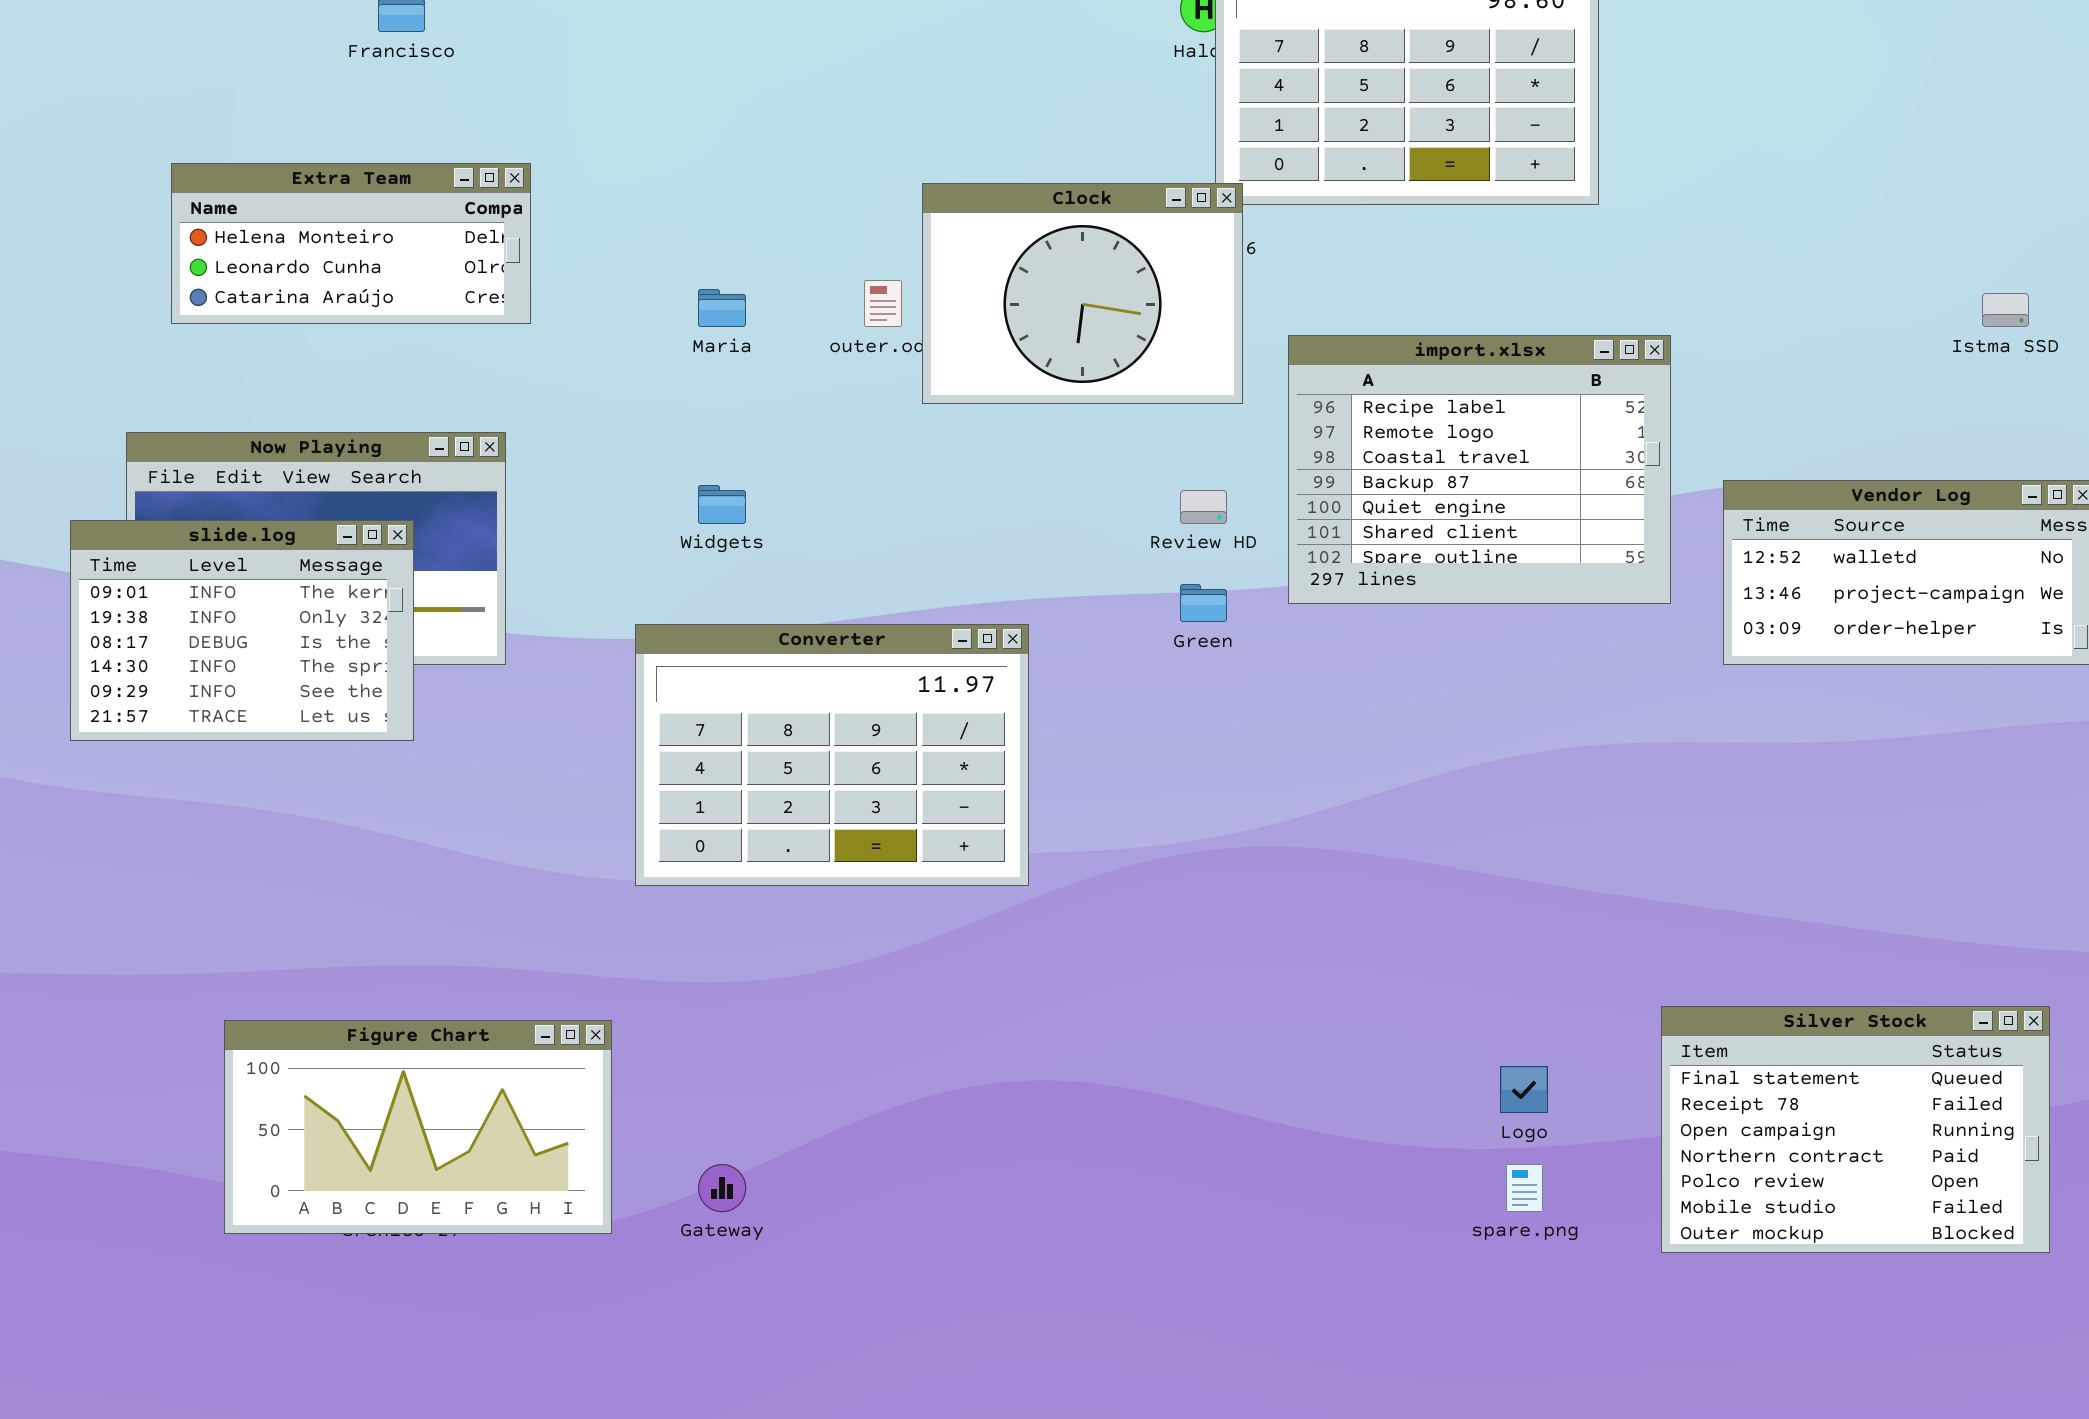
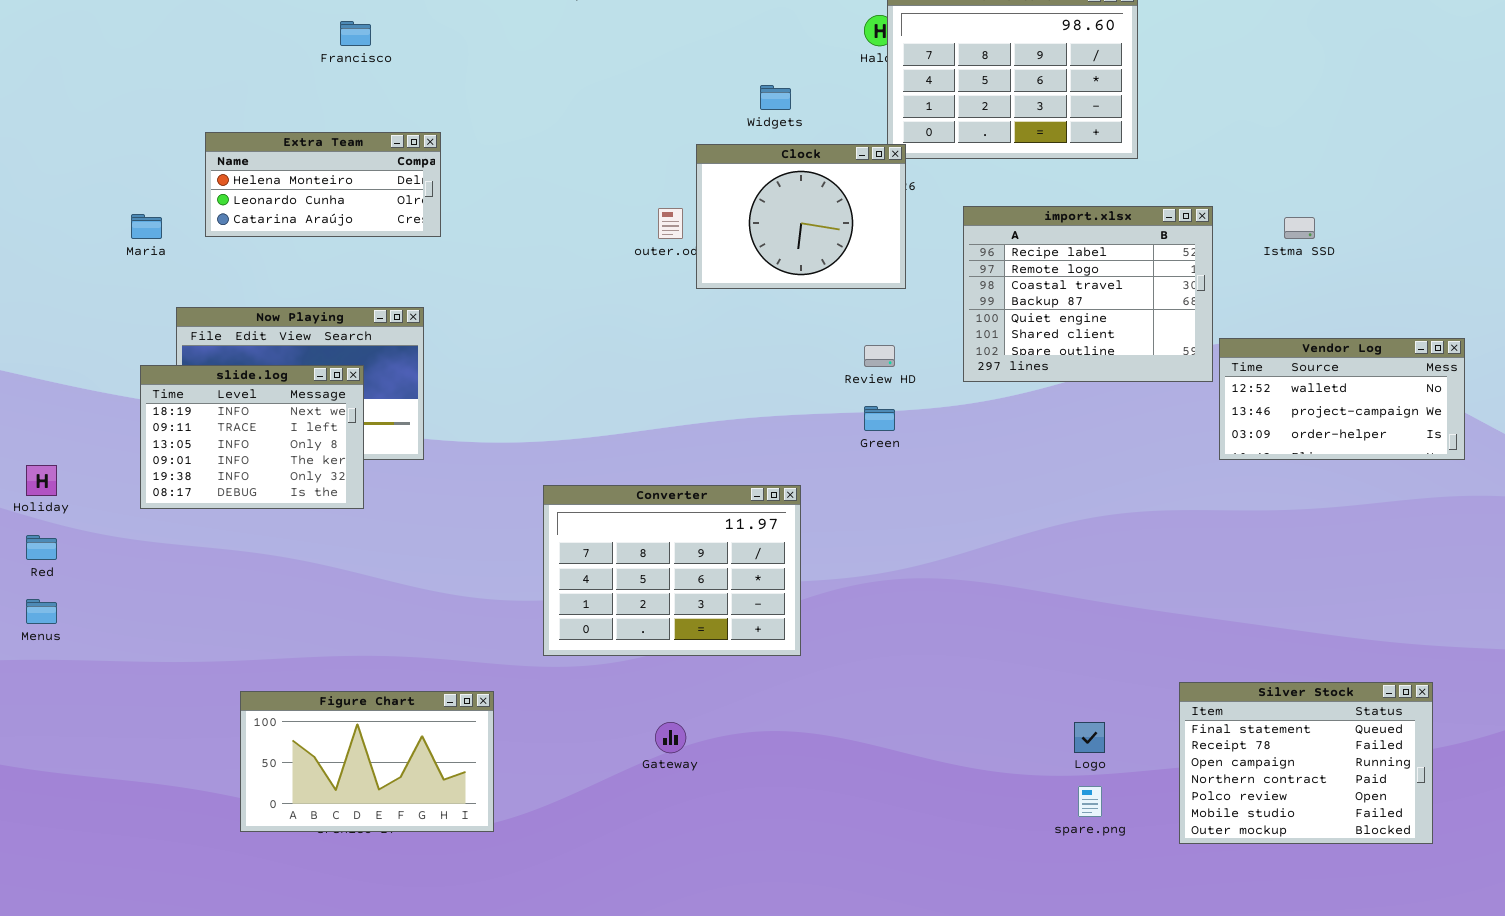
Maria: [698,289,746,327] -> [131,214,162,239], moved
Istma SSD: [1982,293,2029,327] -> [1284,217,1315,239], moved
import.xlsx: [1288,335,1671,604] -> [963,206,1213,382], moved
Widgets: [698,485,746,524] -> [760,85,791,110], moved
slide.log: [70,520,414,741] -> [140,365,364,509], scrolled up 3 rows
Converter: [635,624,1029,886] -> [543,485,801,656], moved
Gateway: [698,1164,746,1212] -> [655,722,686,753], moved

